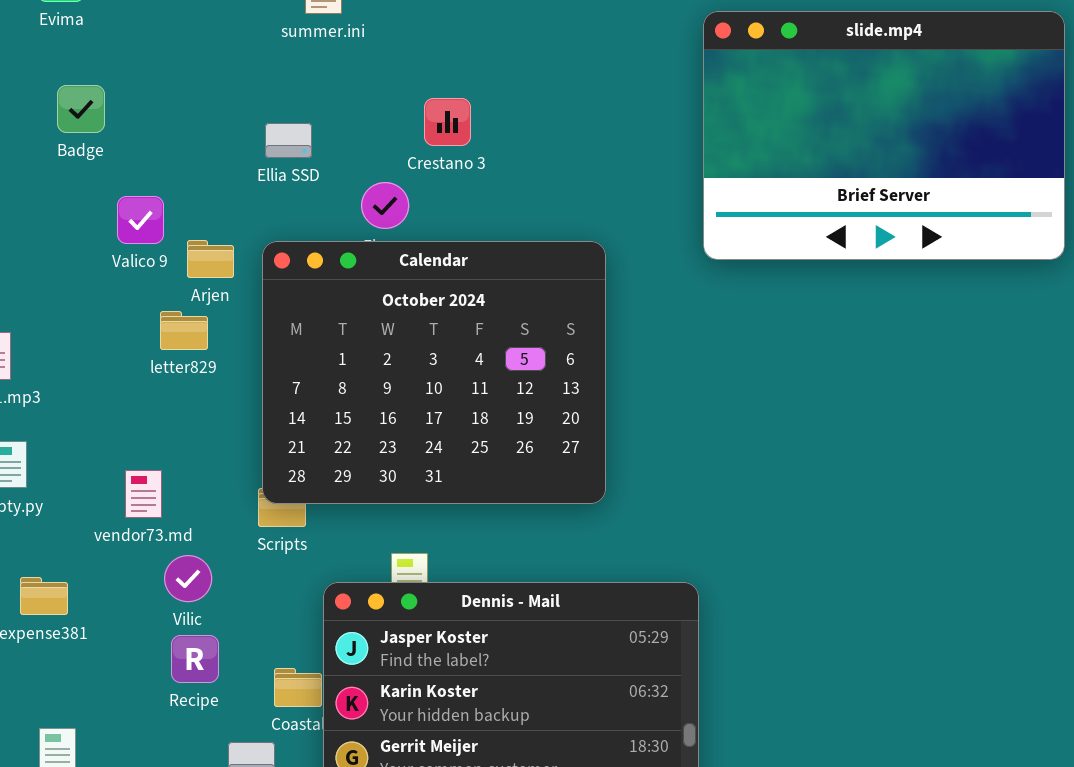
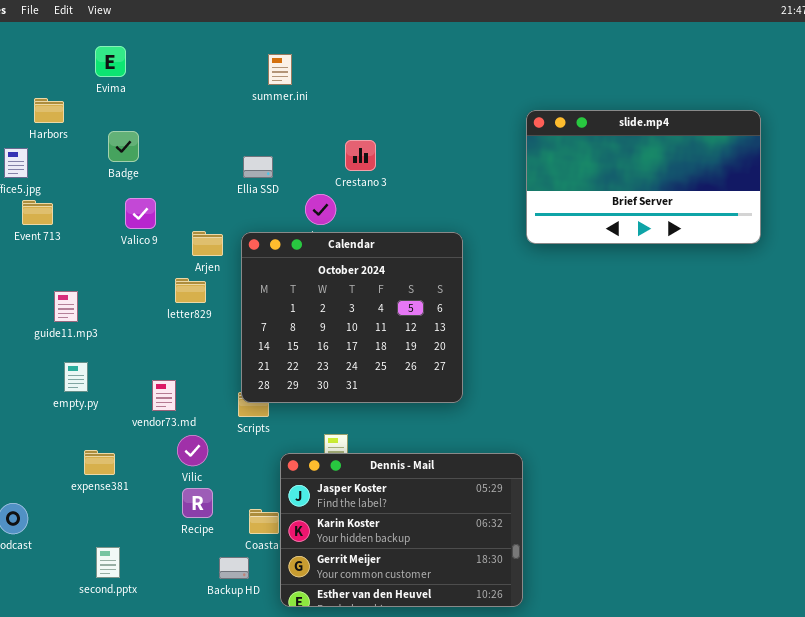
slide.mp4: [703,11,1065,260] -> [526,110,761,244], resized
Valico 9: [117,196,164,244] -> [125,198,156,229], moved

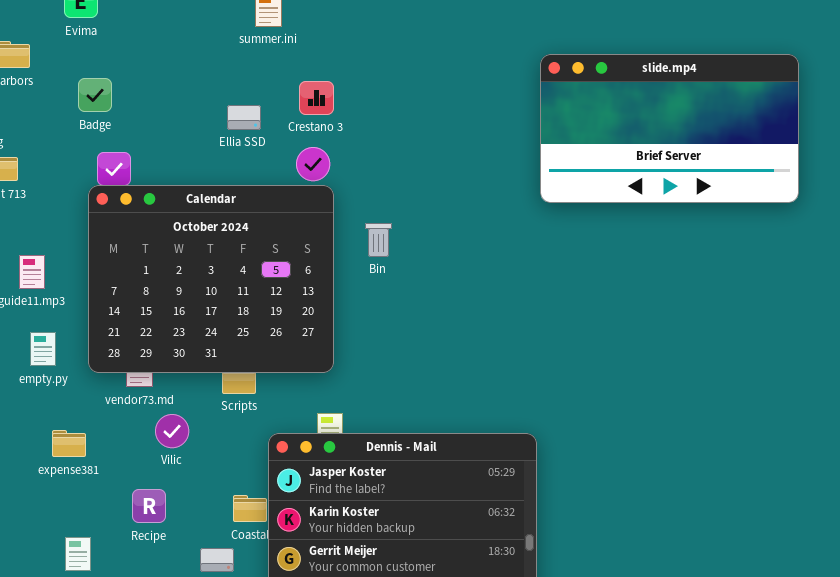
Crestano 3: [345,140,376,171] -> [299,81,334,115], moved
Calendar: [241,232,463,403] -> [88,185,334,373], moved
Recipe: [182,488,213,518] -> [132,489,166,523], moved

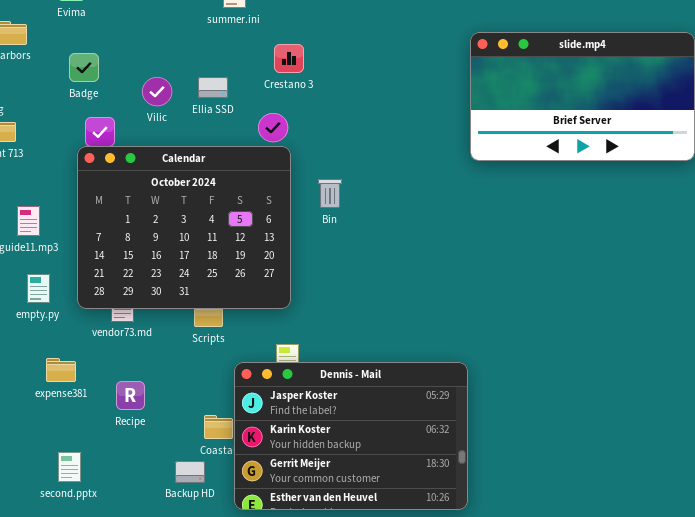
Crestano 3: [299,81,334,115] -> [274,44,304,73], moved
Vilic: [155,414,189,448] -> [142,77,172,106], moved
Recipe: [132,489,166,523] -> [116,381,145,410], moved

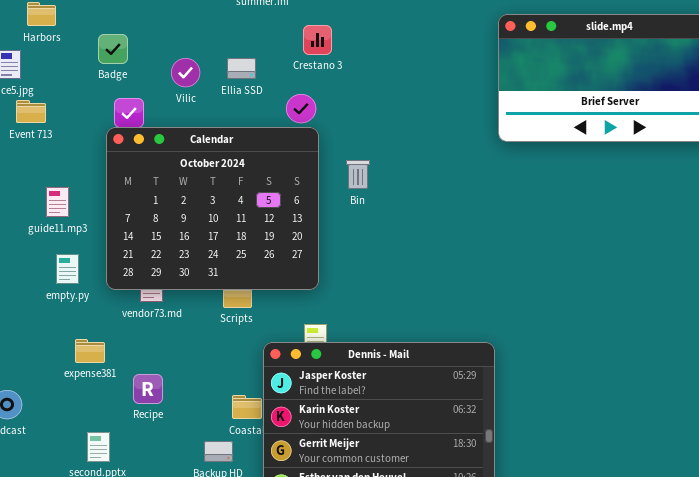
Recipe: [116,381,145,410] -> [133,374,163,404], moved

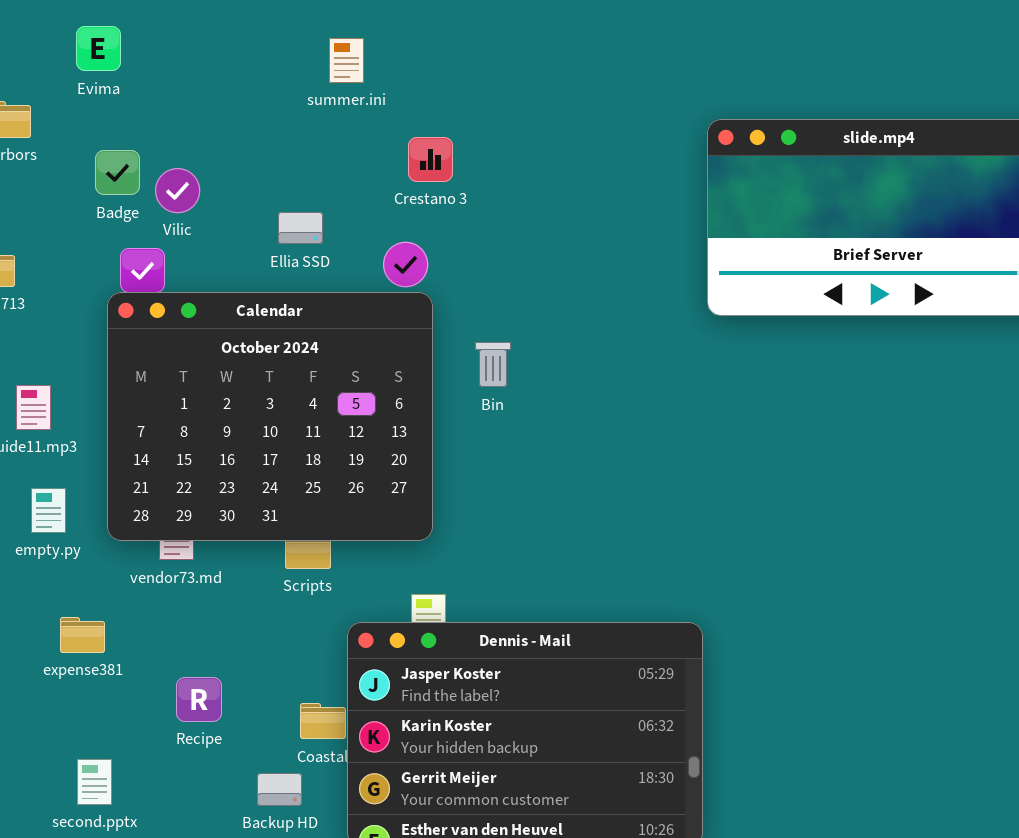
Vilic: [171,58,200,87] -> [155,168,200,213], moved
Ellia SSD: [227,58,256,79] -> [278,212,323,244], moved
Recipe: [133,374,163,404] -> [176,677,222,722], moved

